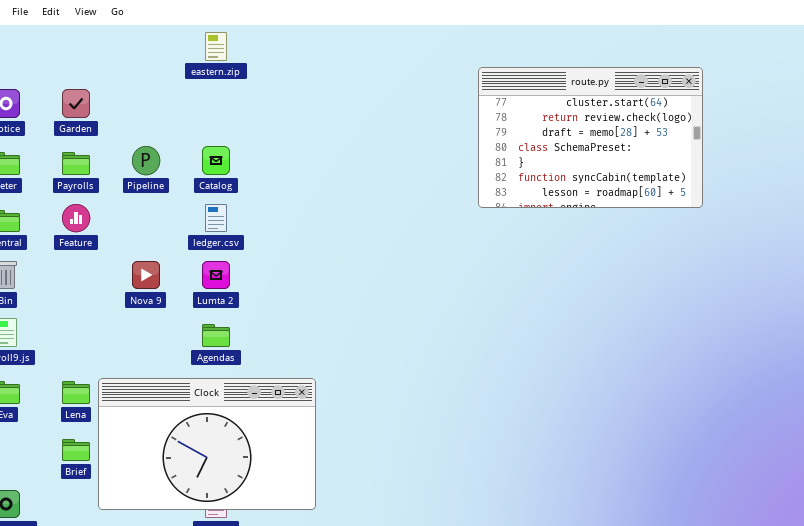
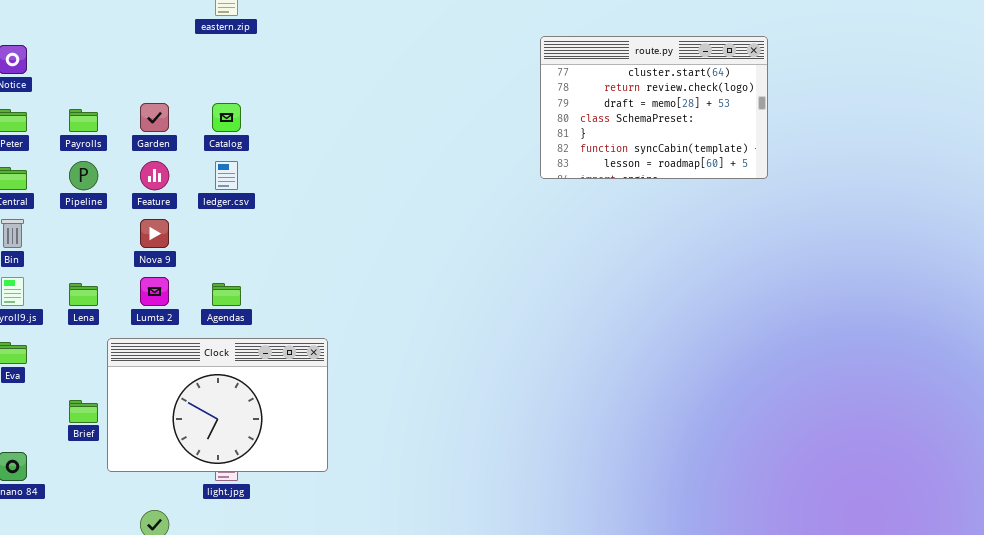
route.py: [478,67,703,208] -> [540,36,768,179], moved
Garden: [62,89,90,118] -> [140,103,169,132], moved
Pipeline: [132,146,160,175] -> [69,161,98,190], moved
Feature: [62,204,90,232] -> [140,161,169,190], moved
Lumta 2: [202,261,230,289] -> [140,277,169,306], moved
Lena: [62,381,90,404] -> [69,283,98,306], moved

